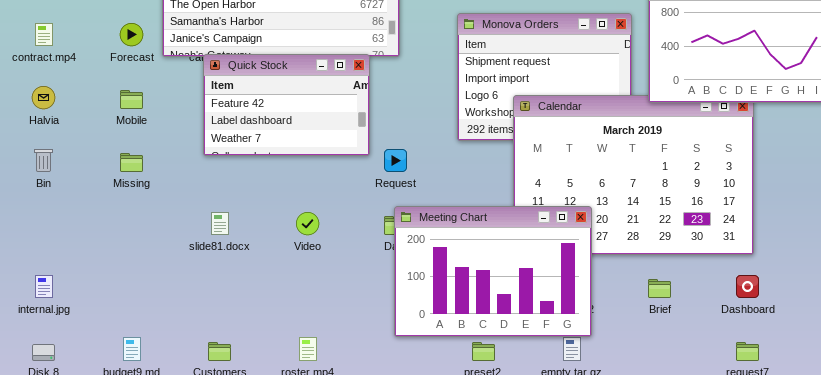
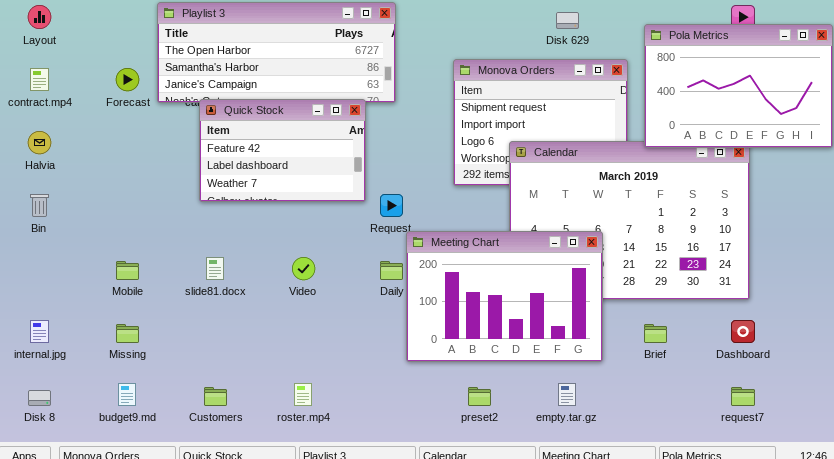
Mobile: [120,90,143,109] -> [116,261,139,280], moved
Missing: [120,153,143,172] -> [116,324,139,343], moved
Meeting Chart: [394,206,592,337] -> [406,231,603,362], moved

